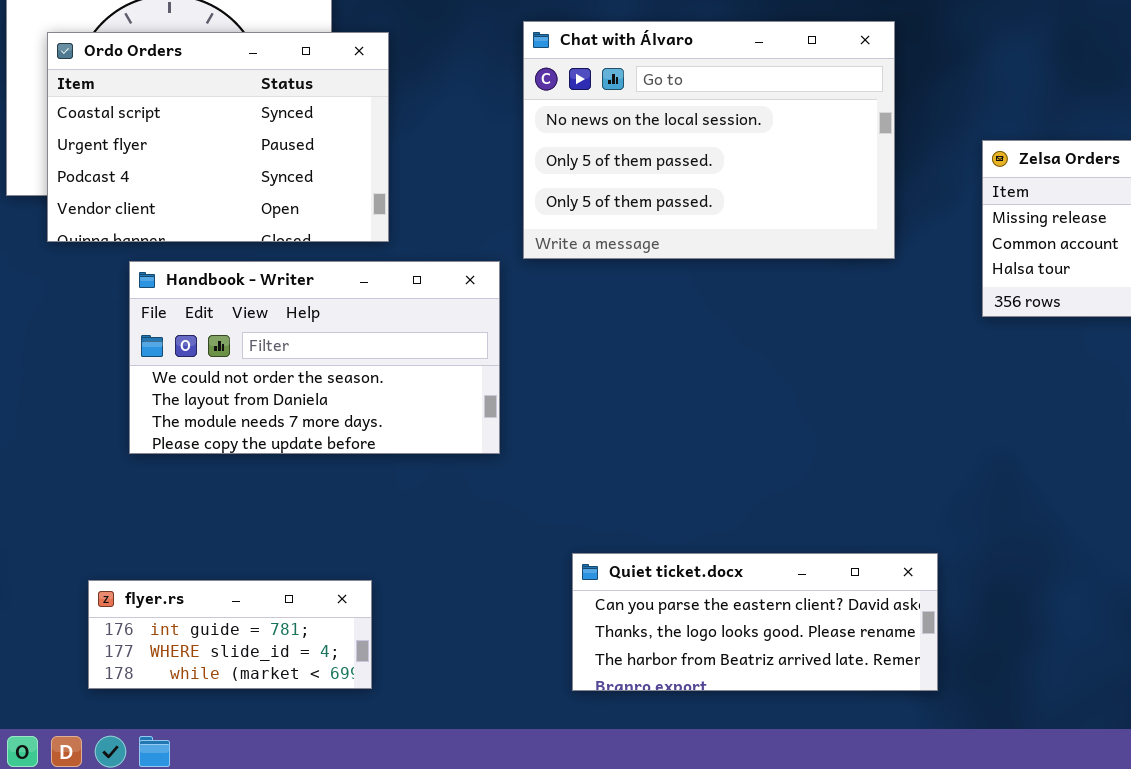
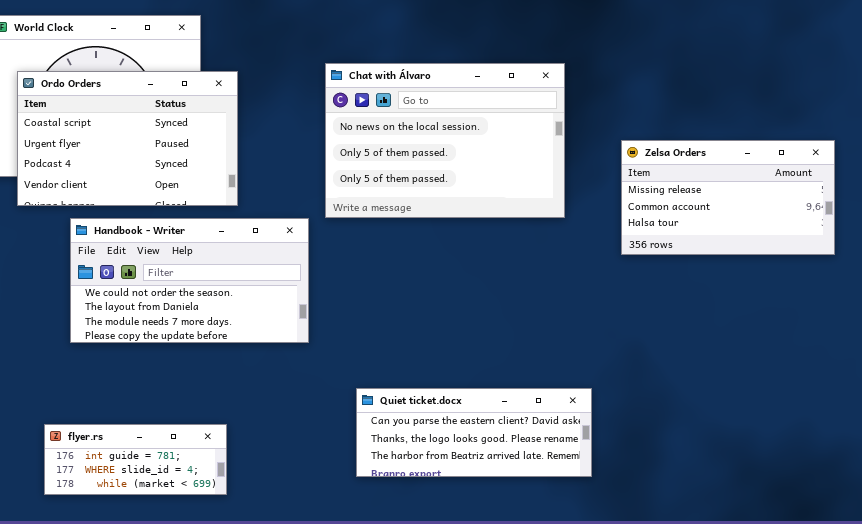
Quiet ticket.docx: [572,553,938,691] -> [356,388,592,477], moved

